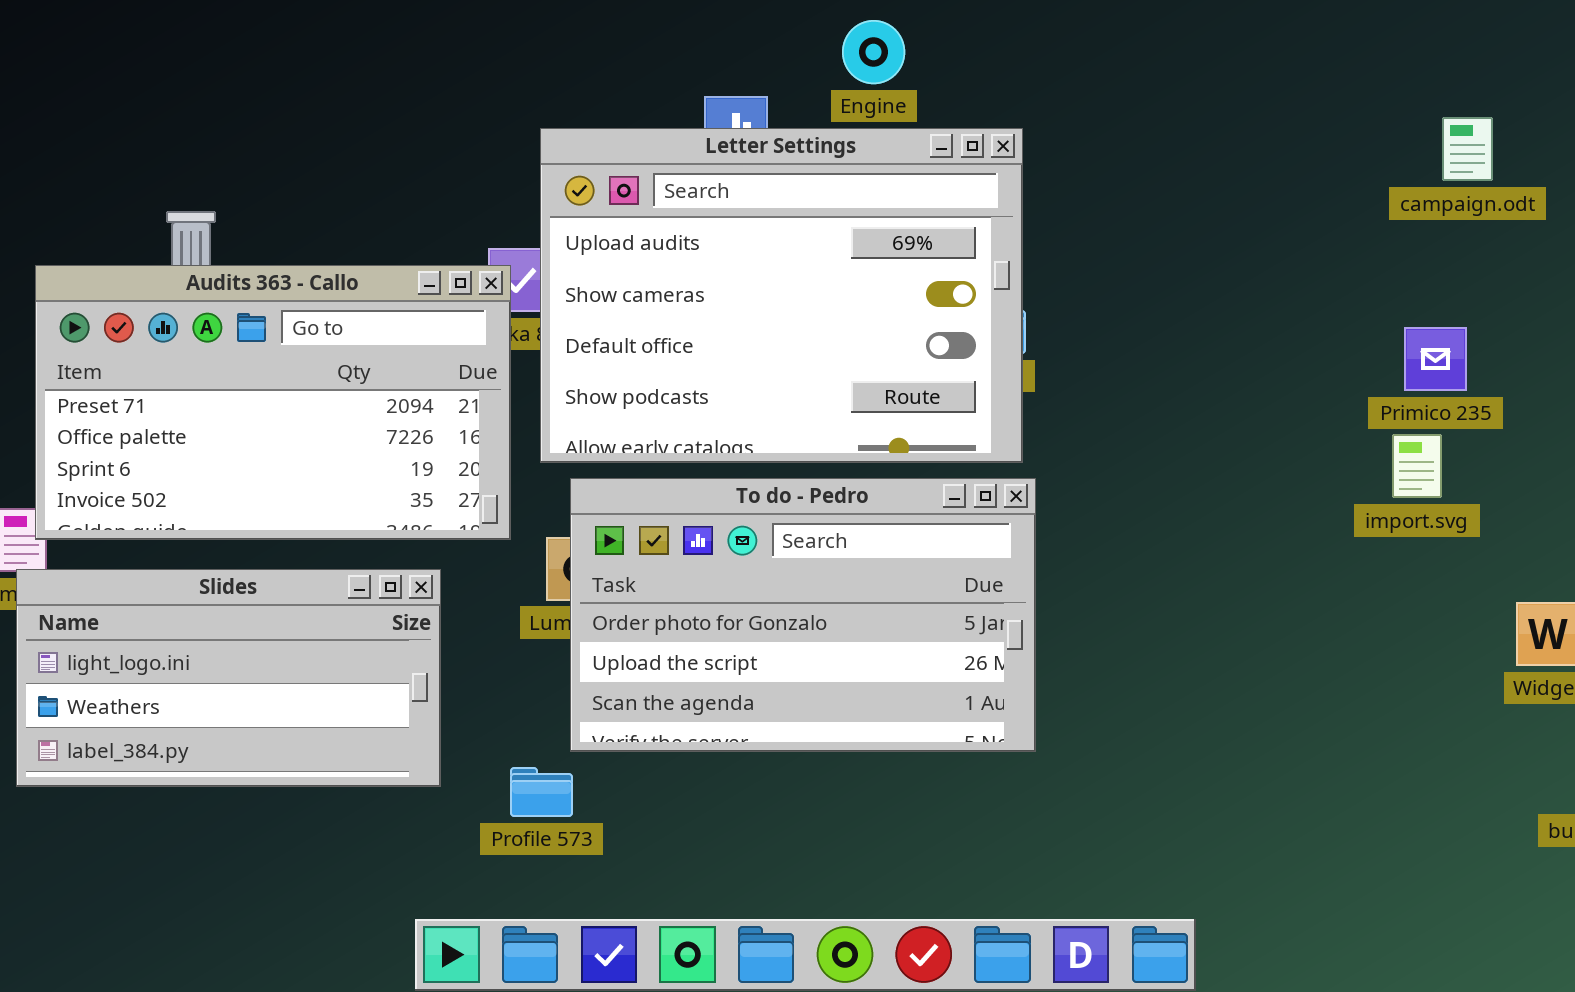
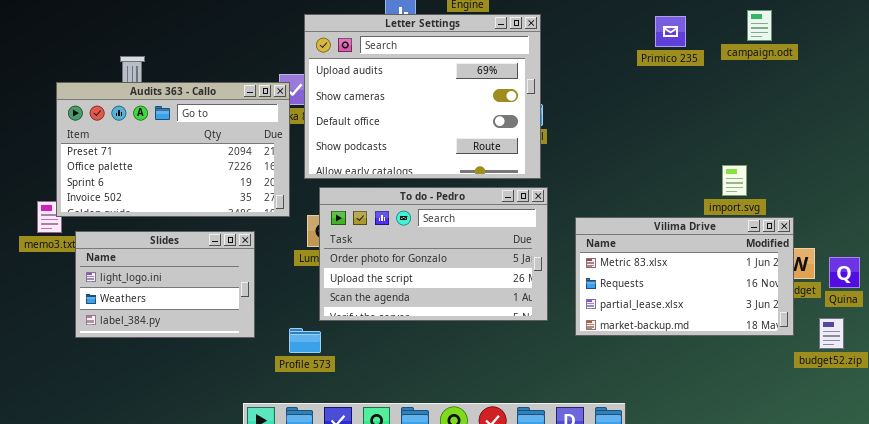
Primico 235: [1404,327,1467,391] -> [655,16,686,47], moved
Vilima Drive: none -> [575,217,794,336], opened
Slides: [16,569,441,787] -> [75,231,255,338], resized

